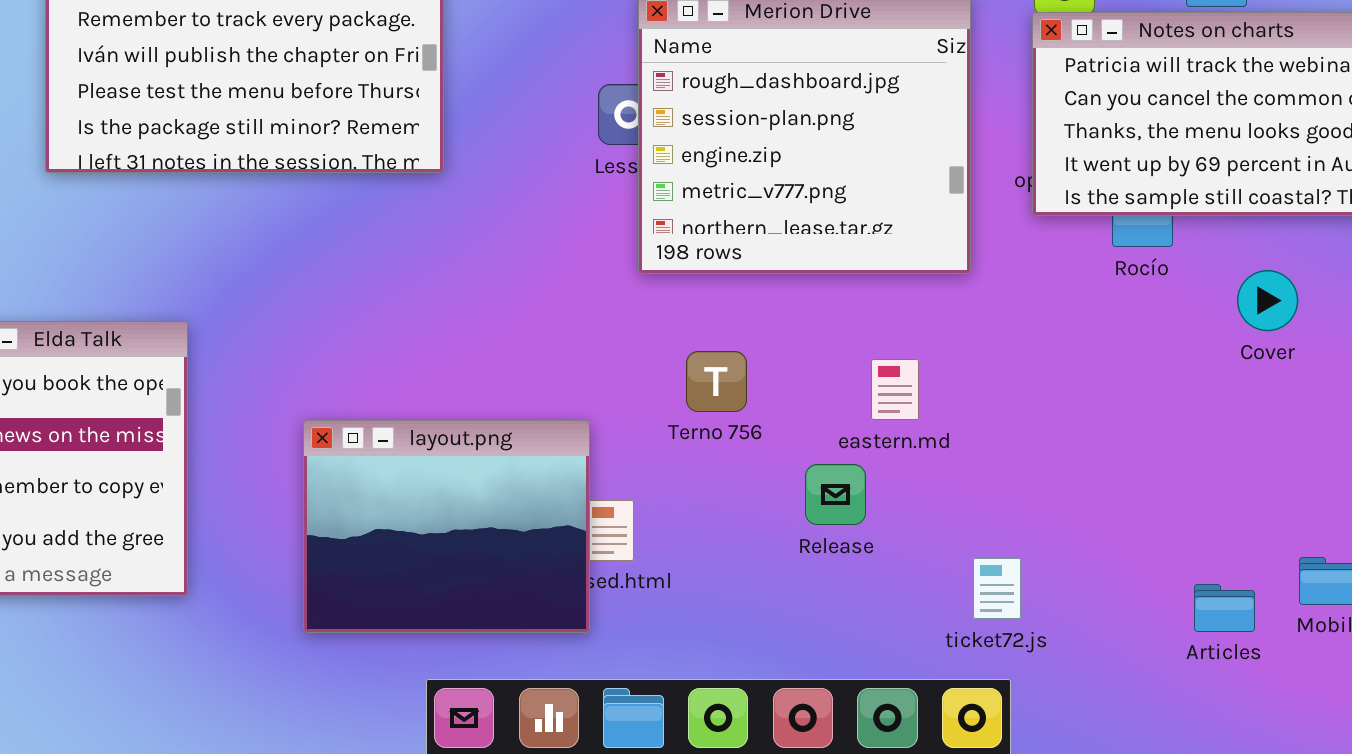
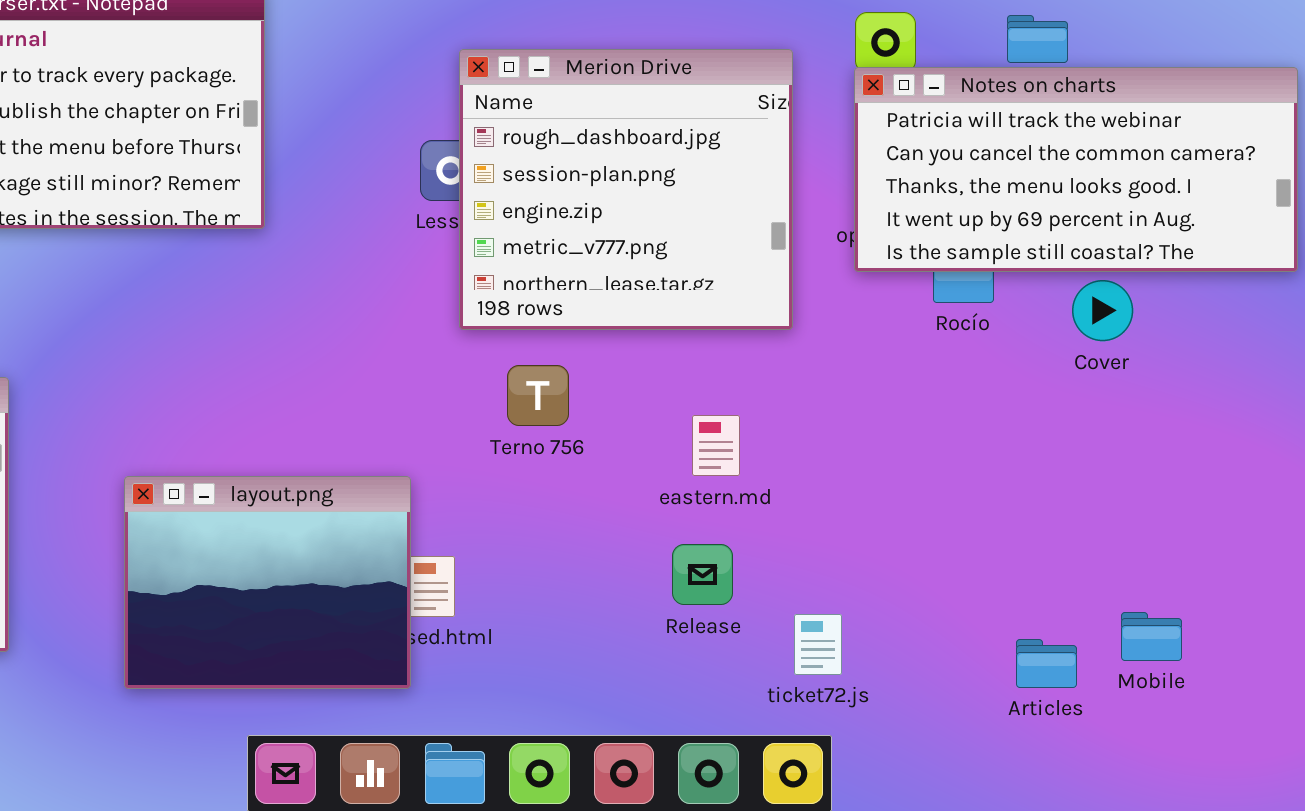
Cover: [1237,270,1298,331] -> [1072,280,1133,341], moved
Terno 756: [686,351,747,412] -> [507,365,569,426], moved
Release: [805,464,866,525] -> [672,544,733,605], moved

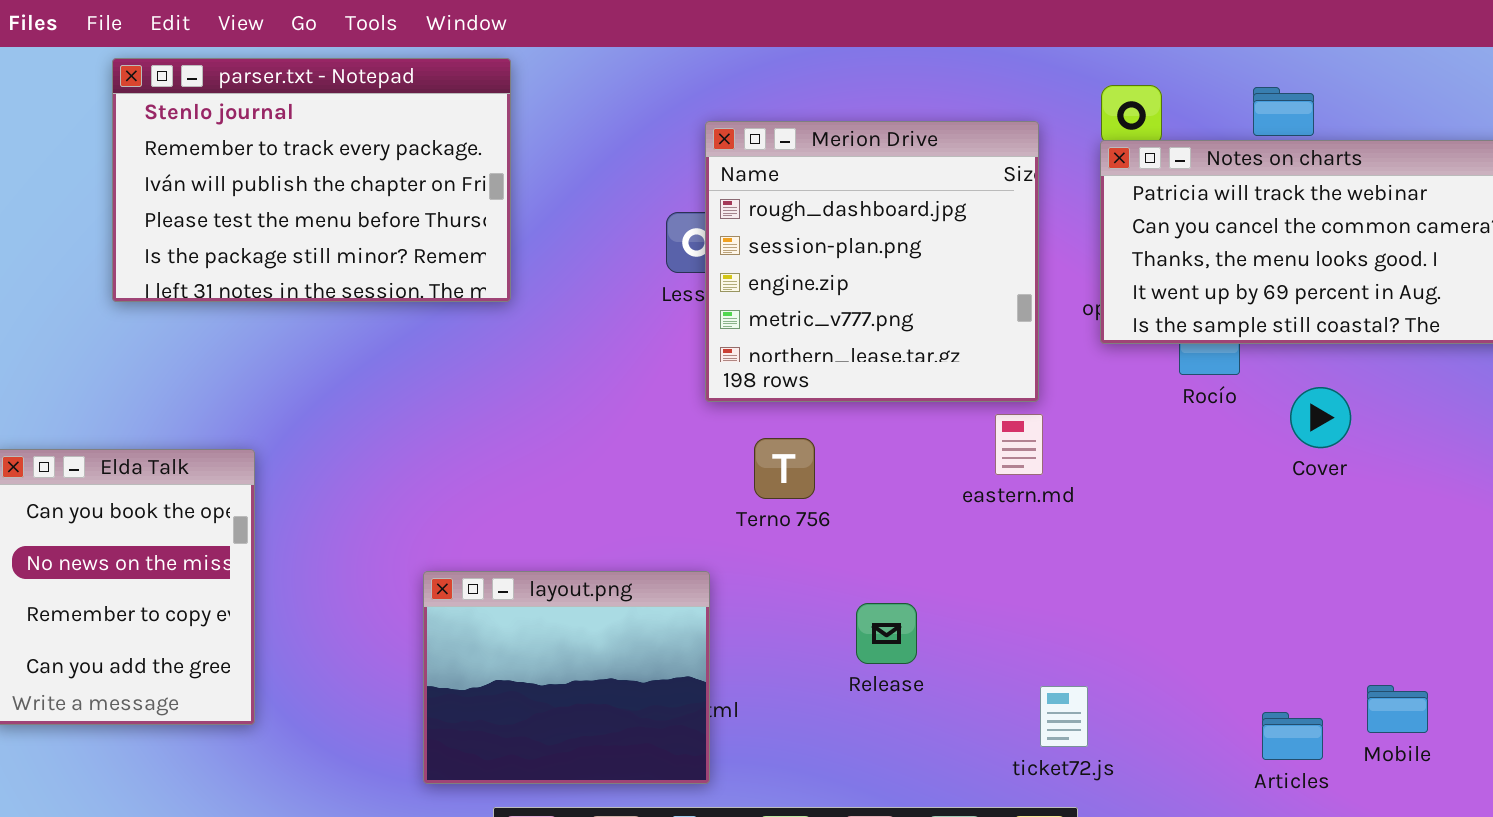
Cover: [1072,280,1133,341] -> [1290,387,1351,448], moved
eastern.md: [692,415,740,476] -> [995,414,1043,475], moved
layout.png: [124,476,411,689] -> [423,571,710,784], moved
Release: [672,544,733,605] -> [856,603,917,664], moved

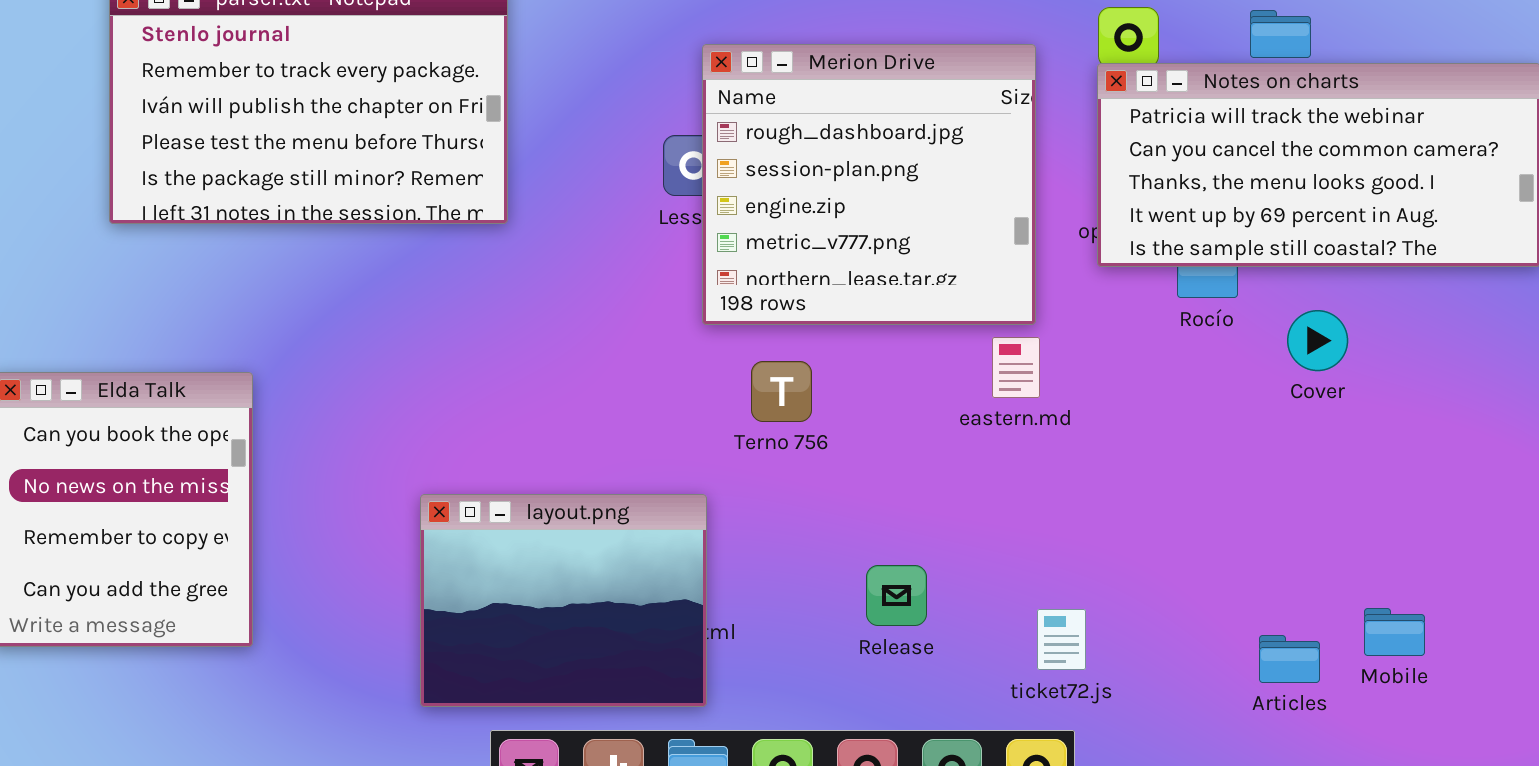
Release: [856,603,917,664] -> [866,565,927,626], moved

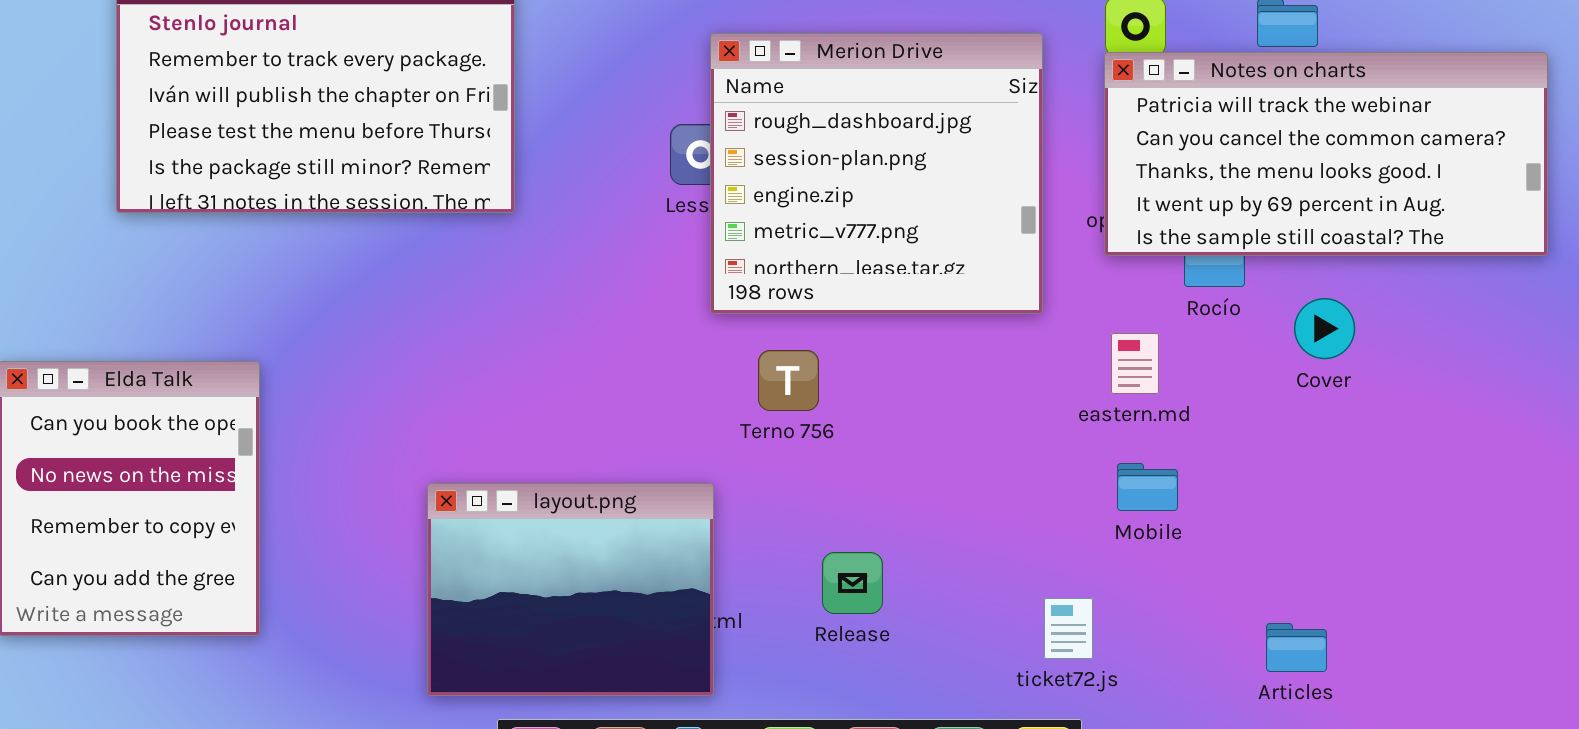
eastern.md: [992,337,1040,398] -> [1111,333,1159,394], moved
Release: [866,565,927,626] -> [822,552,883,614], moved
Mobile: [1364,608,1425,656] -> [1117,463,1178,511], moved

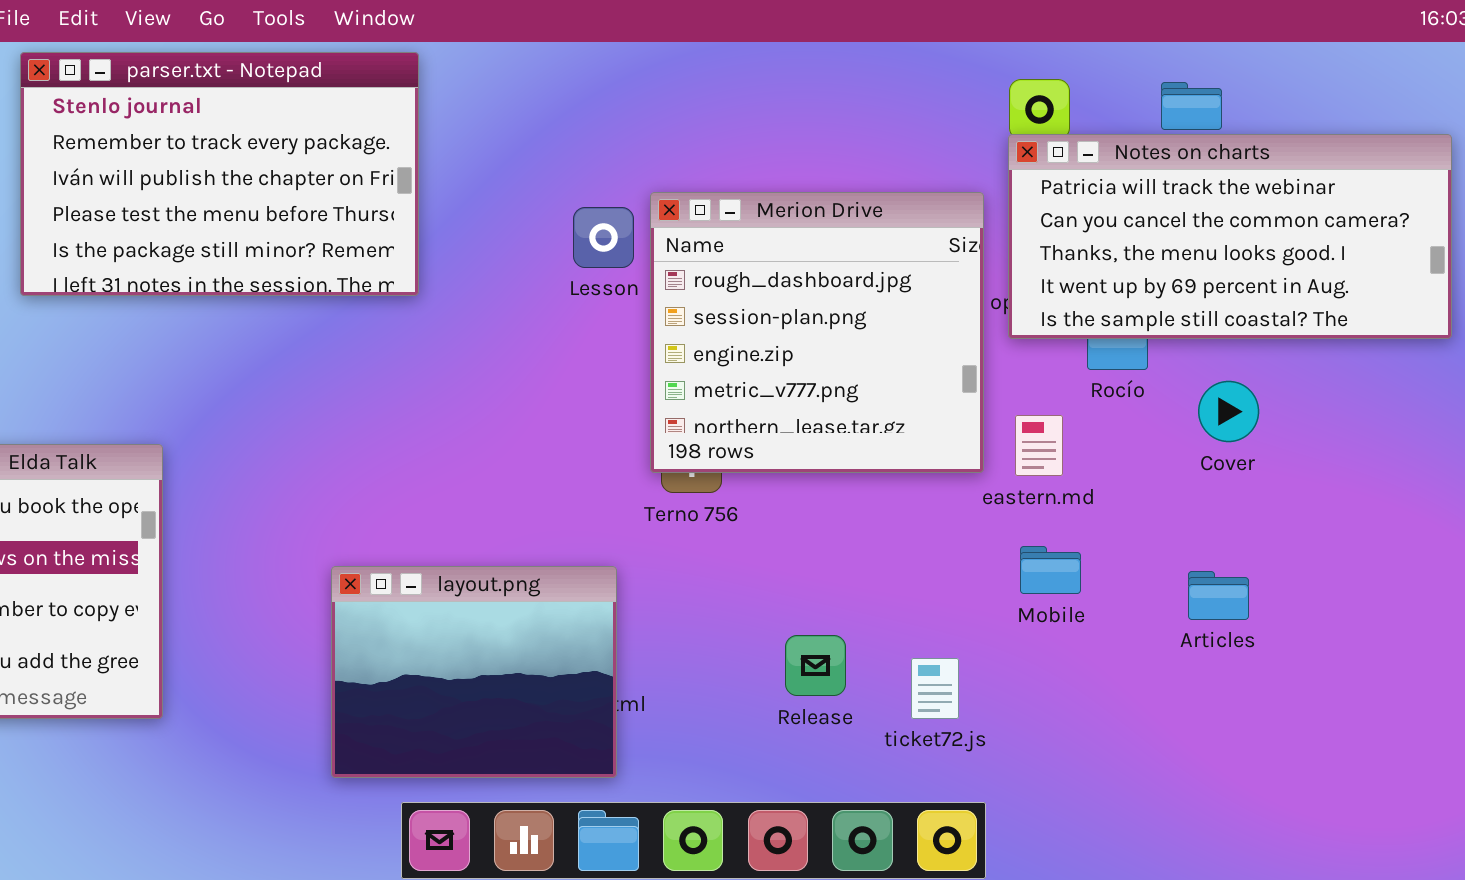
Merion Drive: [710,33,1043,314] -> [650,192,984,473], moved
Release: [822,552,883,614] -> [785,635,846,696], moved
ticket72.js: [1044,598,1093,659] -> [911,658,959,719], moved
Articles: [1266,623,1327,672] -> [1188,571,1249,620], moved

